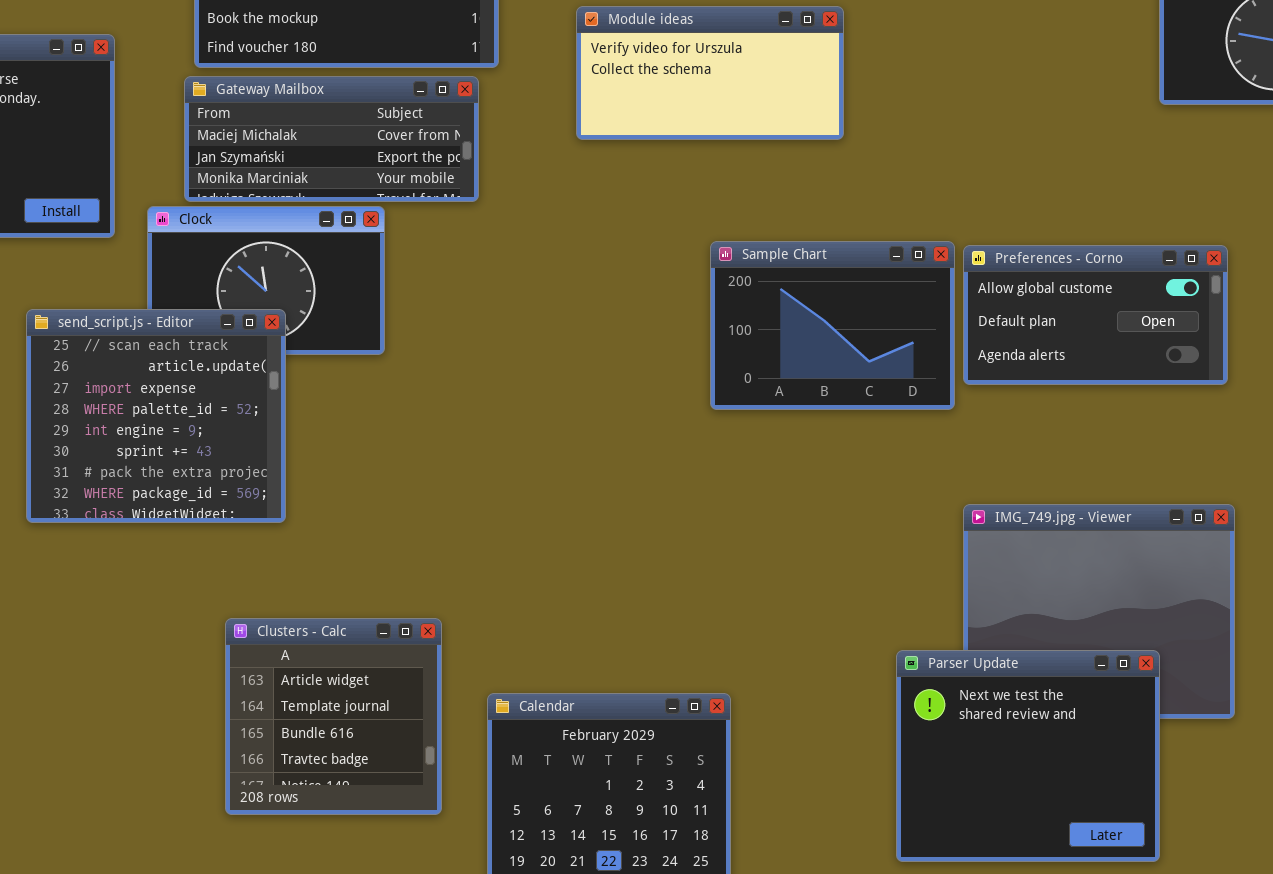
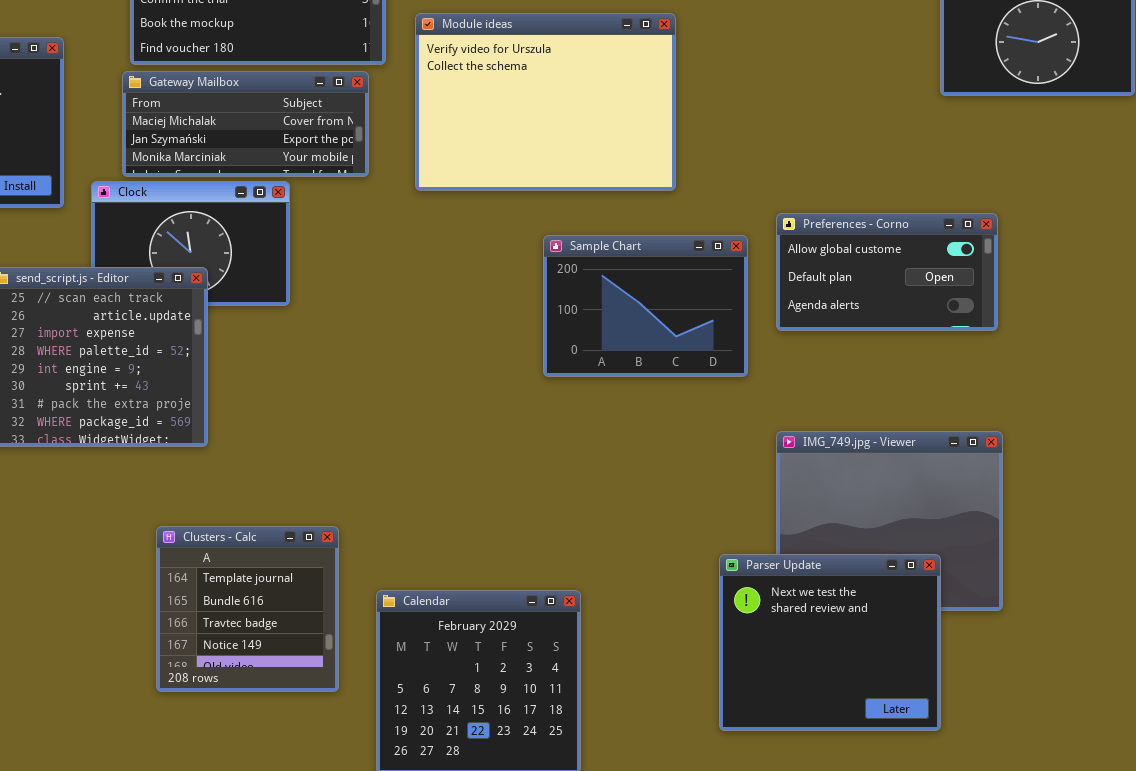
Module ideas: [576,6,844,140] -> [415,13,676,191], resized
Sample Chart: [710,241,955,410] -> [543,235,748,377], moved
Clusters - Calc: [225,618,442,815] -> [156,526,339,692], scrolled down 1 row

